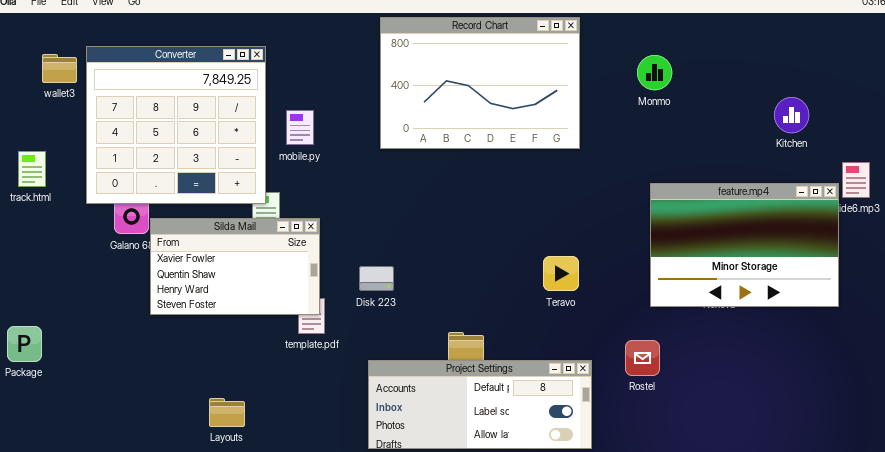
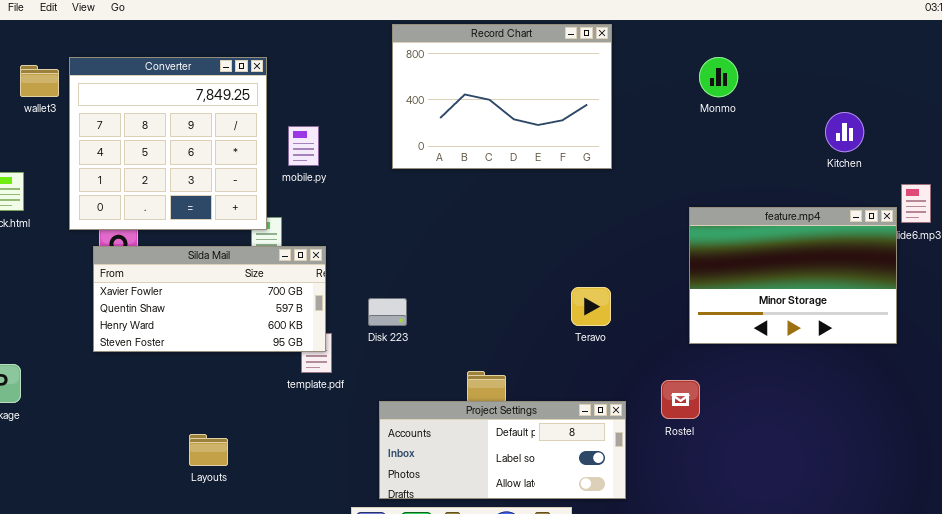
Monmo: [637,55,672,90] -> [699,57,738,97], moved
Silda Mail: [150,218,320,315] -> [93,246,326,352], resized
Layouts: [209,398,245,427] -> [189,434,228,466], moved

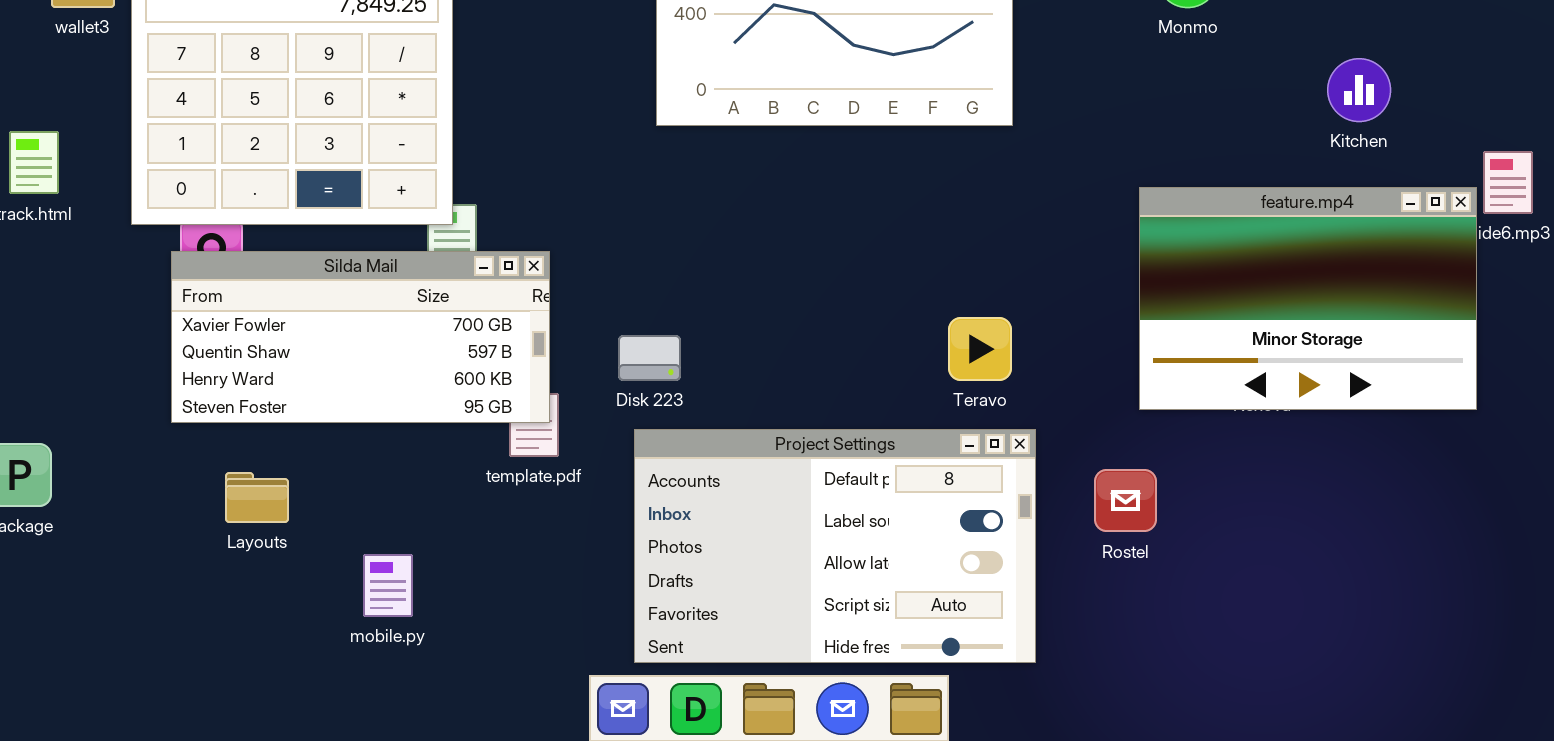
Kitchen: [825,112,864,152] -> [1327,58,1391,122], moved
mobile.py: [288,126,319,166] -> [363,554,413,617], moved
Project Settings: [379,401,626,499] -> [634,429,1036,663], resized
Layouts: [189,434,228,466] -> [225,472,289,523], moved

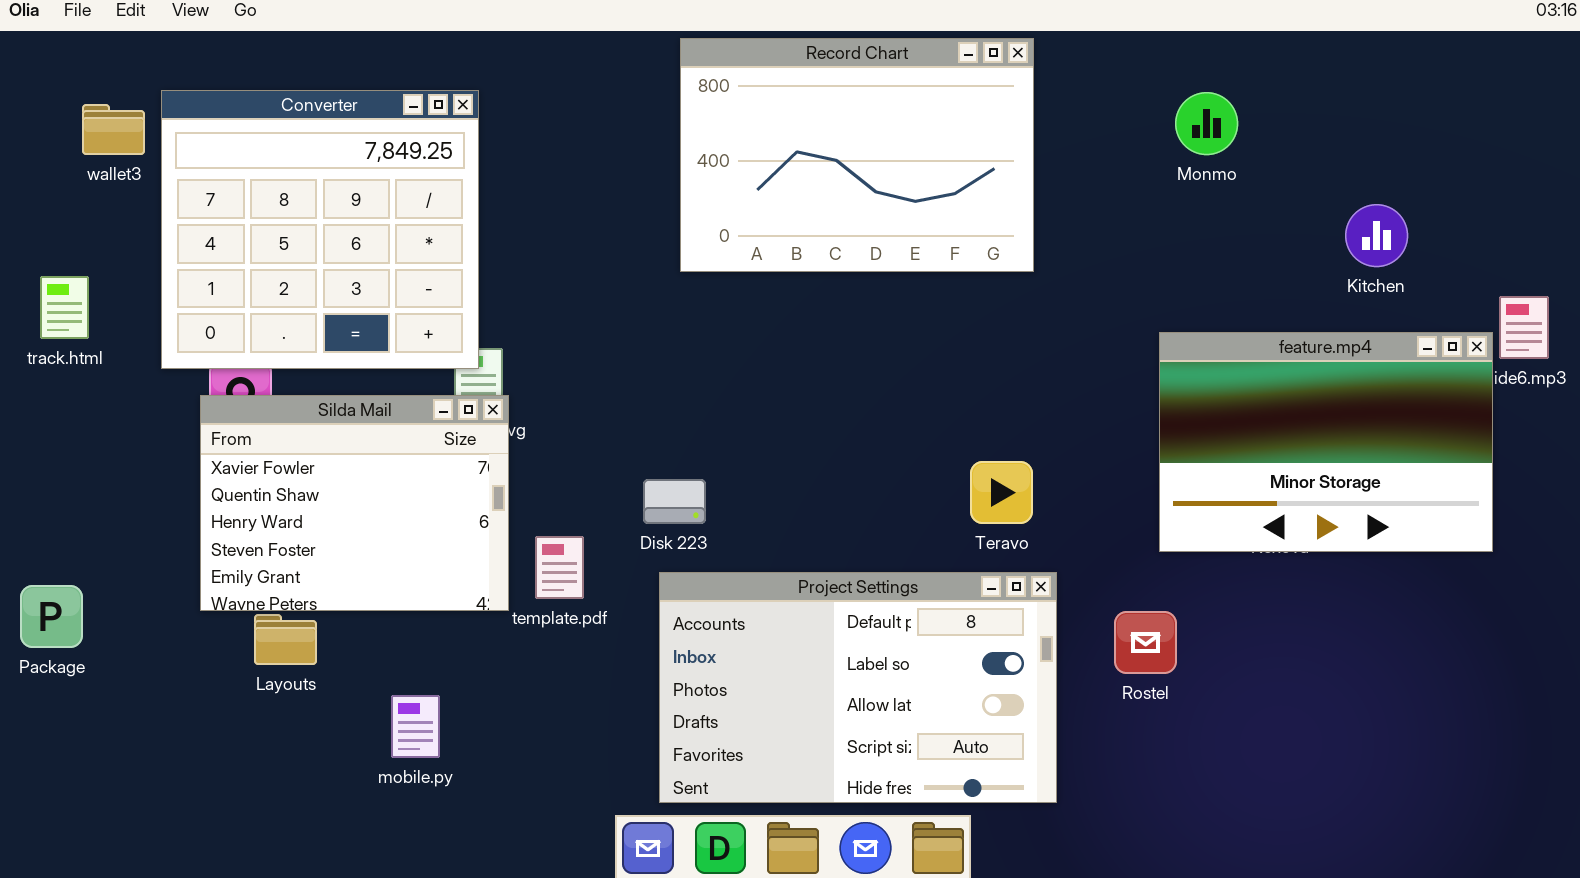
Silda Mail: [171,251,550,423] -> [200,395,509,611], resized

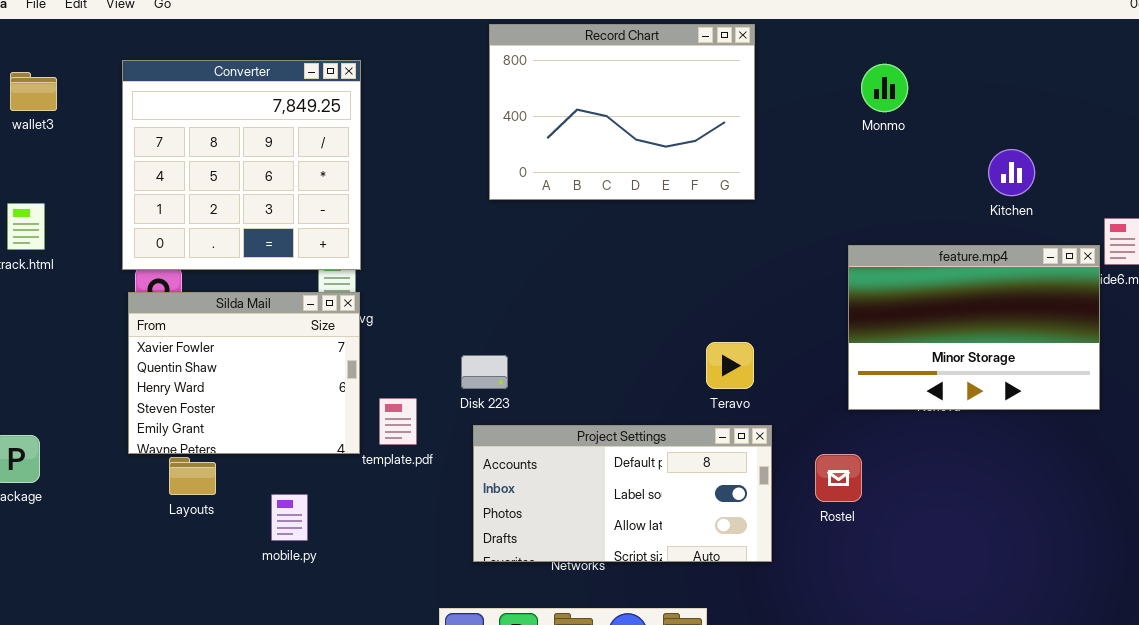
Converter: [161,90,479,369] -> [122,60,361,270], moved
wallet3: [82,104,145,155] -> [10,72,57,111], moved
Project Settings: [659,572,1057,803] -> [473,425,772,562], resized
mobile.py: [391,695,440,758] -> [271,494,308,541], moved

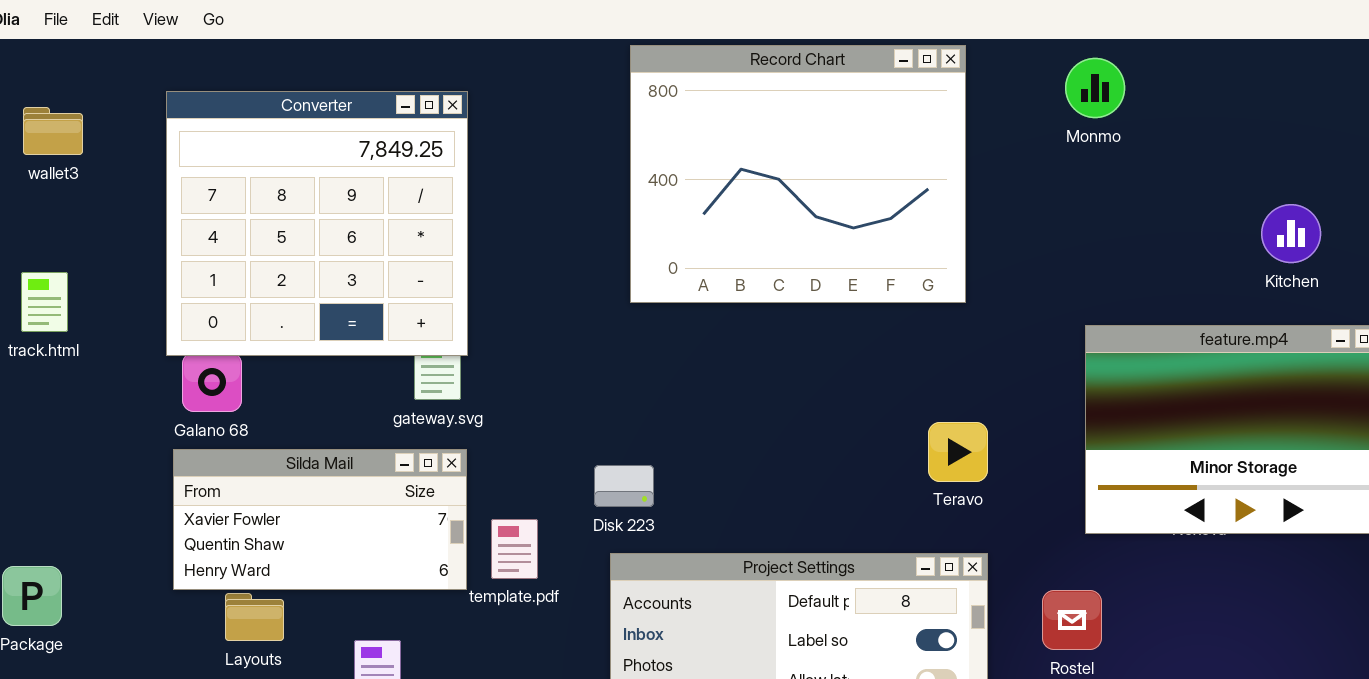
Record Chart: [489,24,755,200] -> [630,45,966,303], resized
Monmo: [861,64,908,112] -> [1065,58,1125,118], moved
Silda Mail: [128,292,360,454] -> [173,449,467,590], resized
Teravo: [706,342,754,389] -> [928,422,988,482], moved

